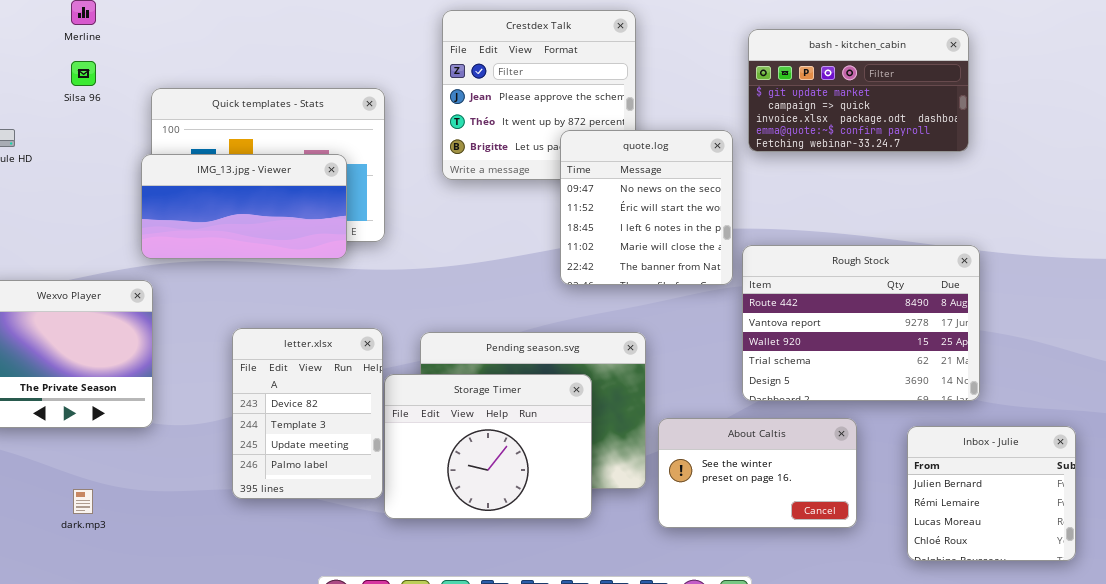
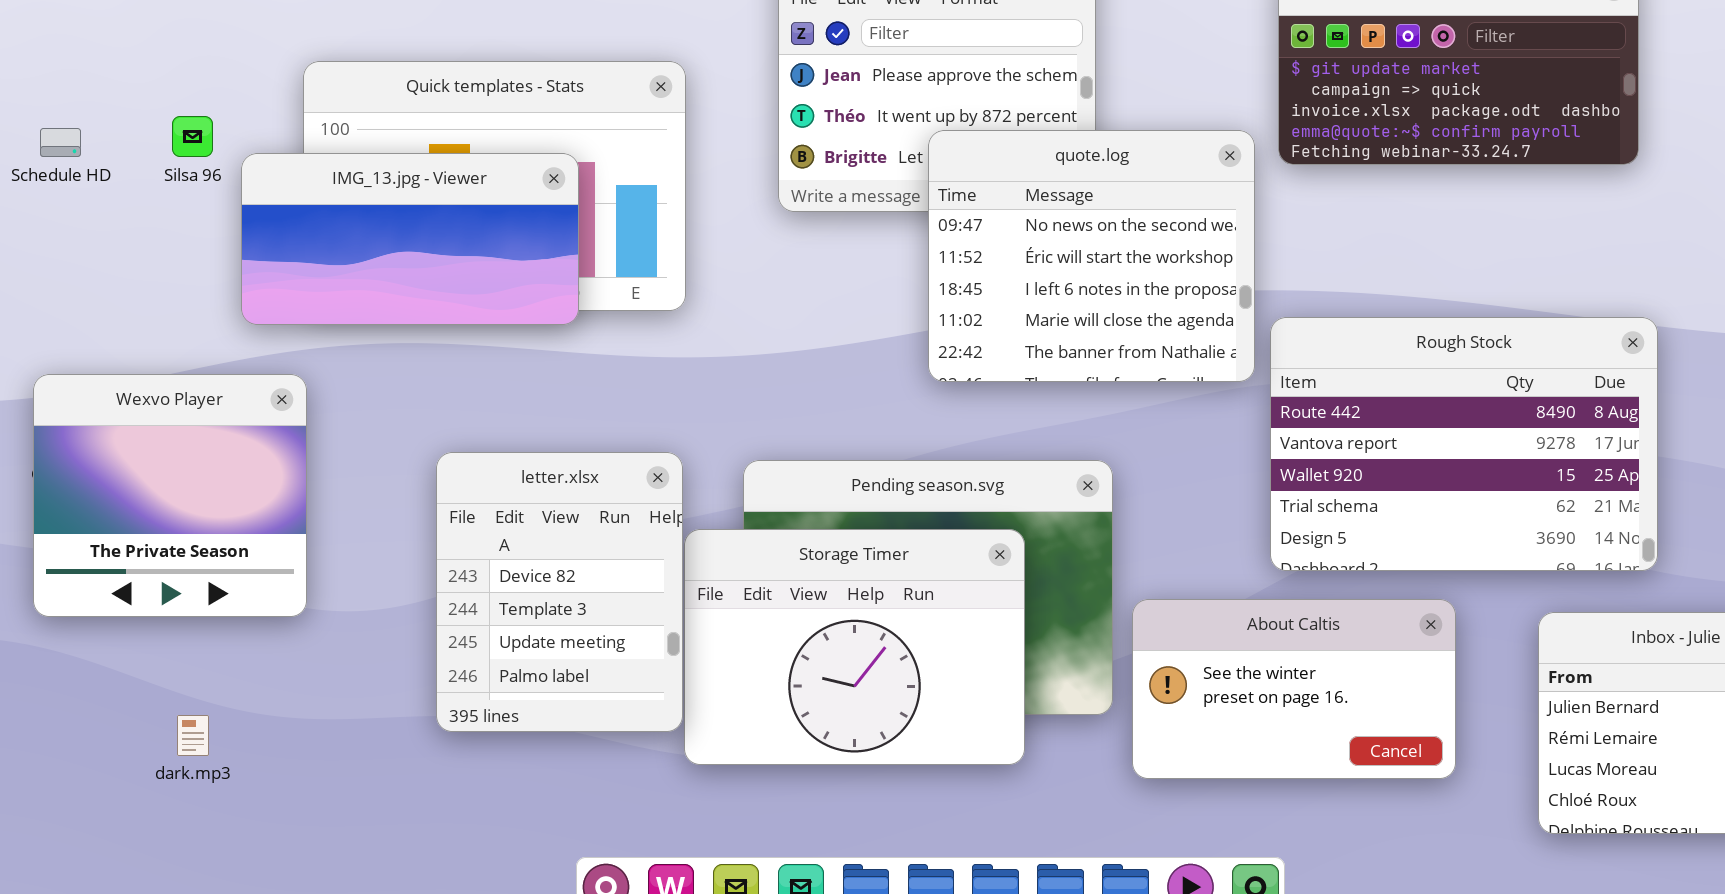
Silsa 96: [71,61,96,86] -> [172,116,213,157], moved
quote.log: [560,130,733,285] -> [928,130,1255,382], resized
IMG_13.jpg - Viewer: [141,154,347,259] -> [241,153,579,325], moved

